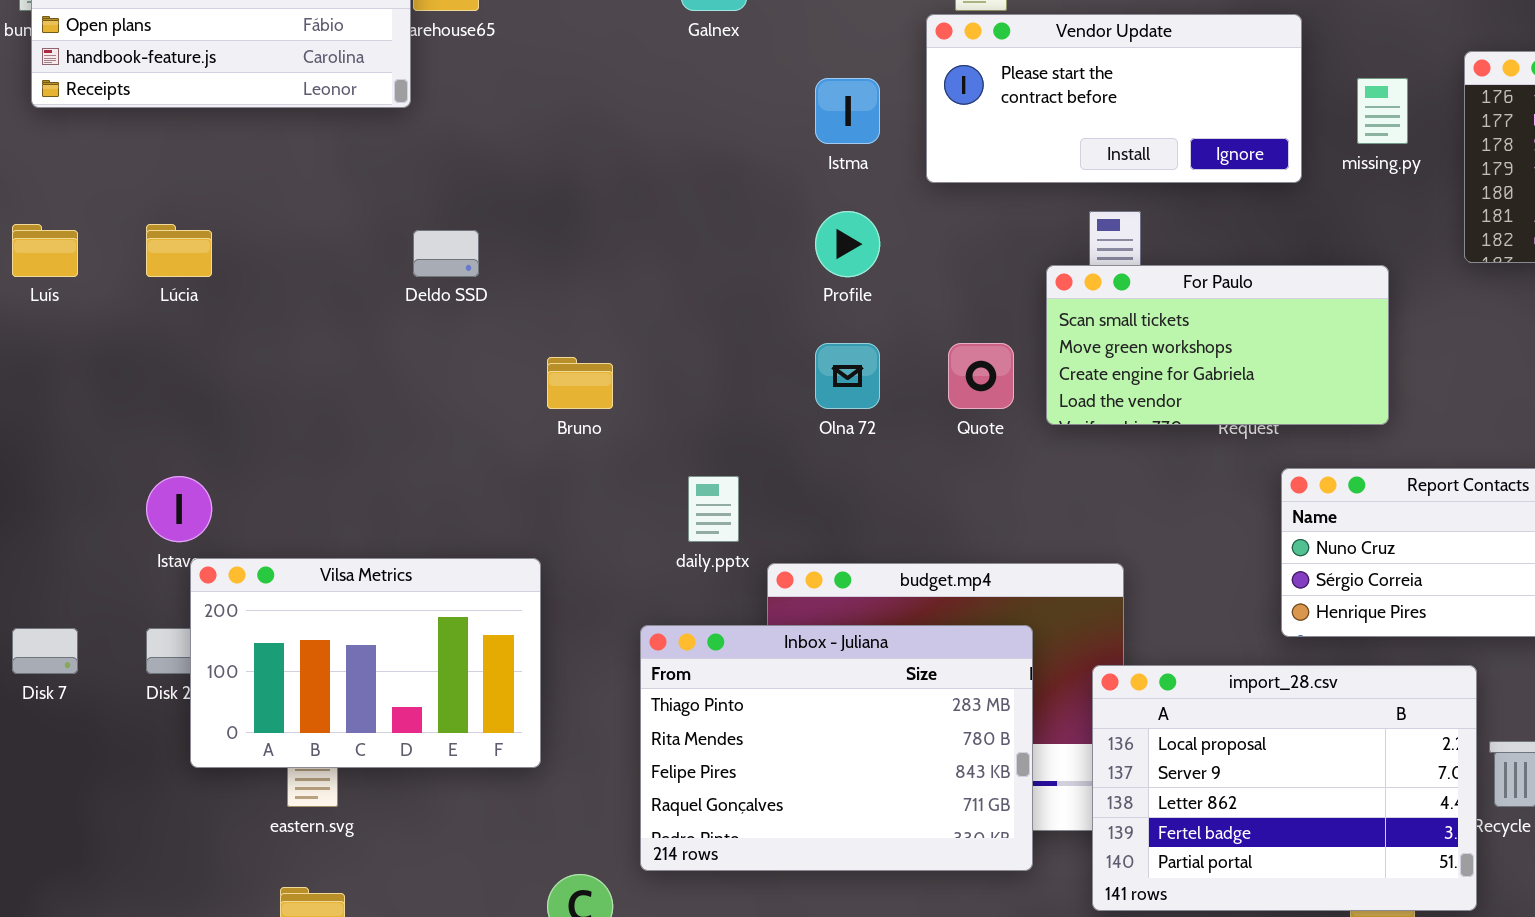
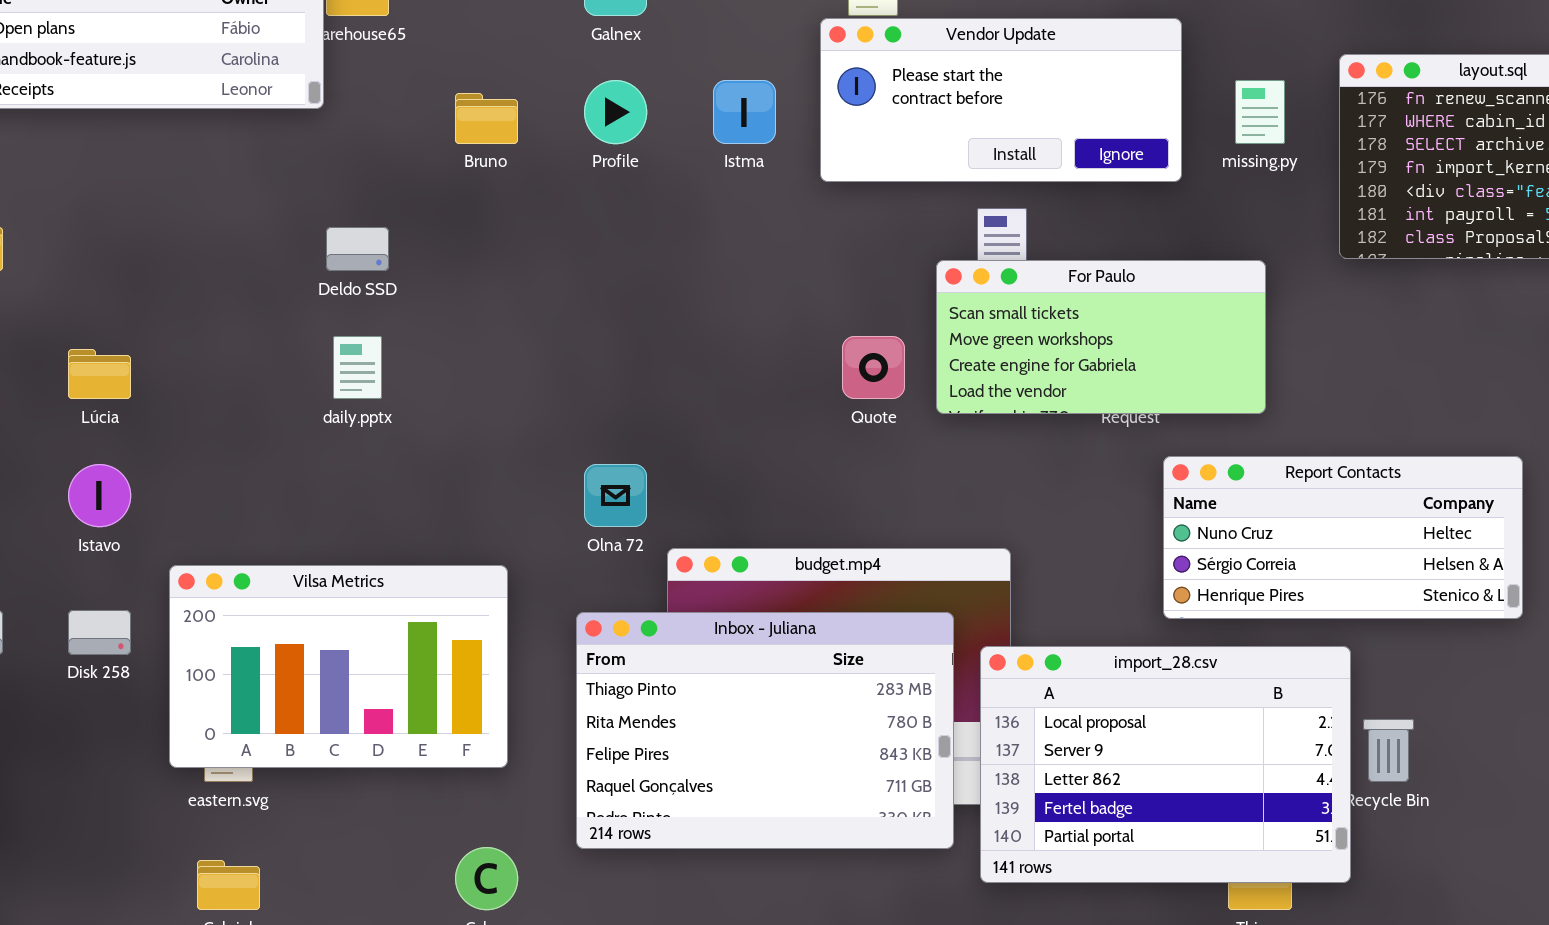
Profile: [815,211,880,277] -> [584,80,647,144], moved
Lúcia: [146,224,212,277] -> [68,349,131,399], moved
Olna 72: [815,343,880,409] -> [584,464,647,527], moved
Bruno: [547,357,613,409] -> [455,93,518,144], moved
daily.pptx: [688,476,739,542] -> [333,336,382,399], moved
Vilsa Metrics: [190,558,541,768] -> [169,565,508,768], moved
Inbox - Juliana: [640,625,1033,871] -> [576,612,954,849], moved

